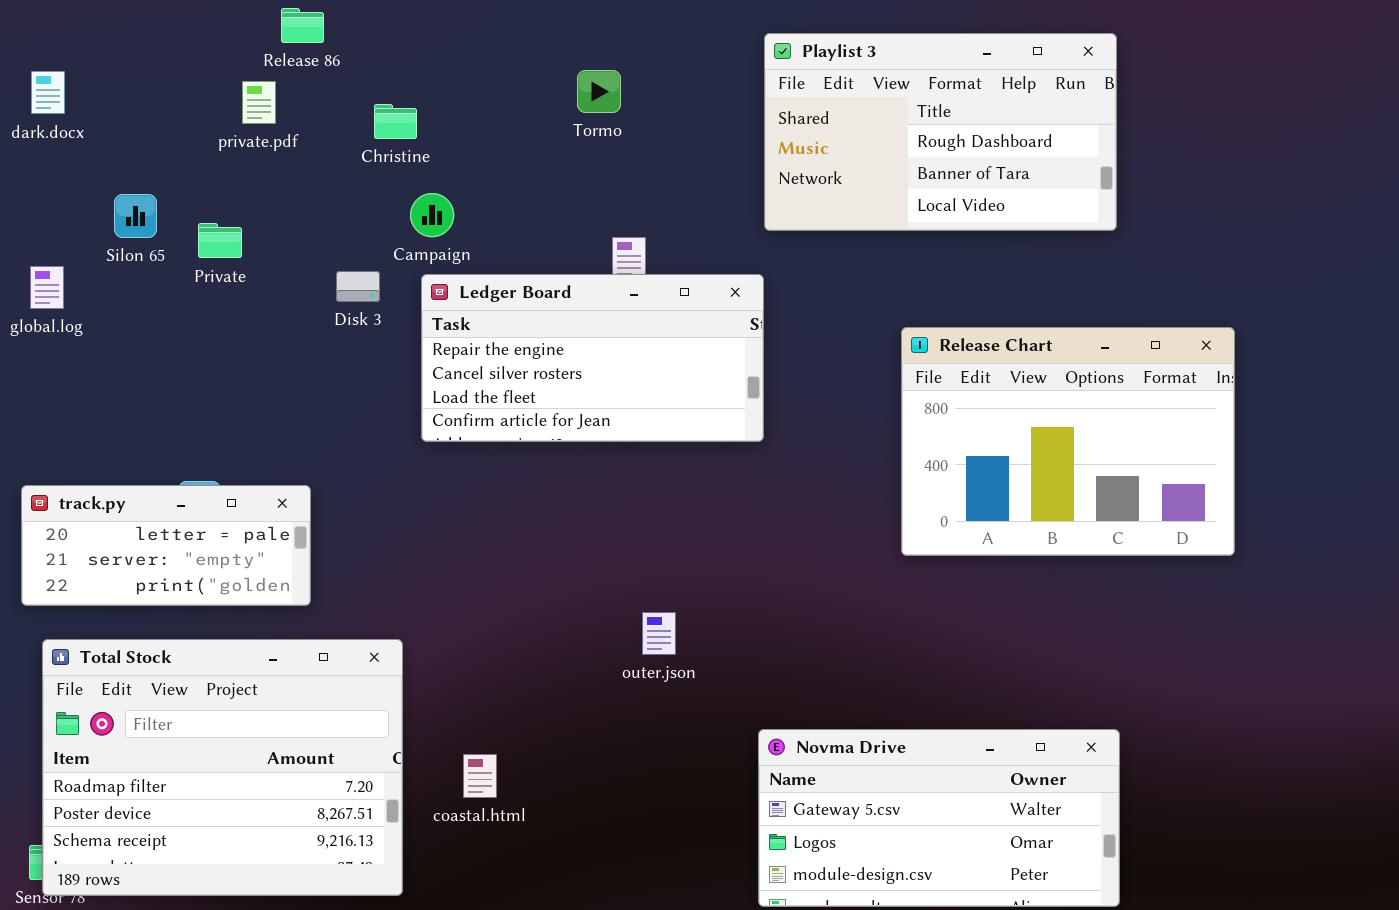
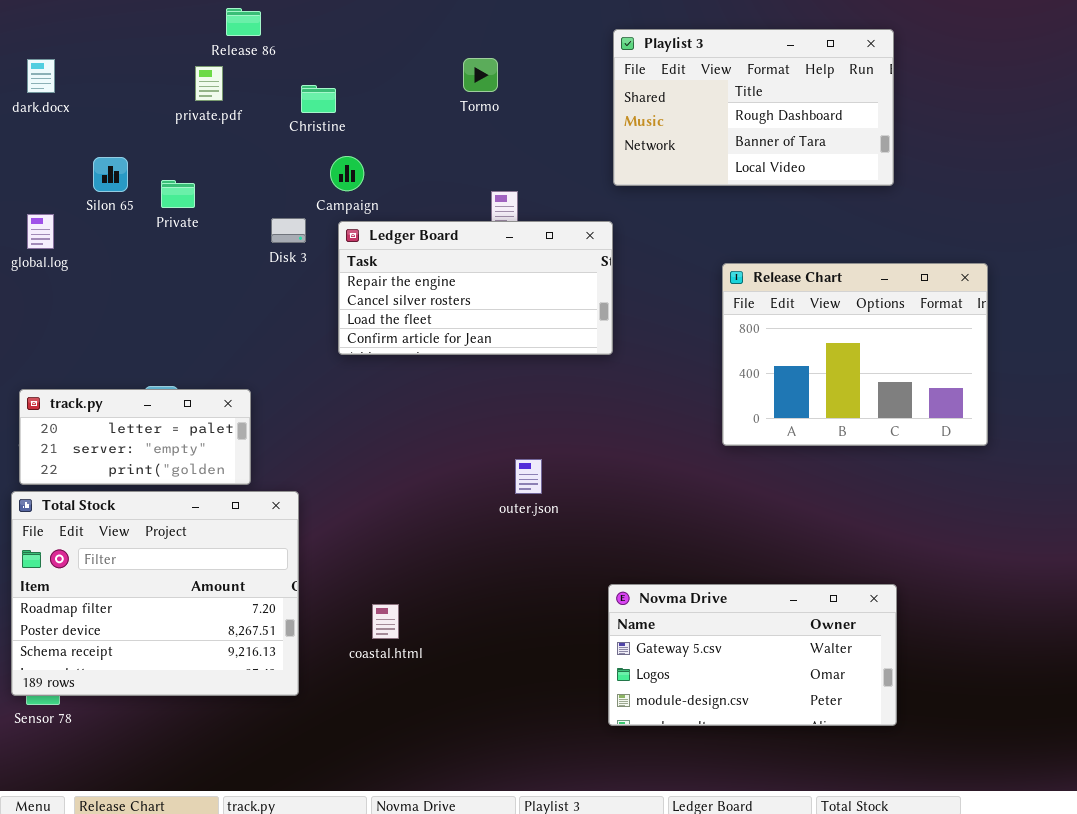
outer.json: [642,612,676,655] -> [515,459,542,494], moved
Total Stock: [42,639,403,896] -> [11,491,299,696], moved

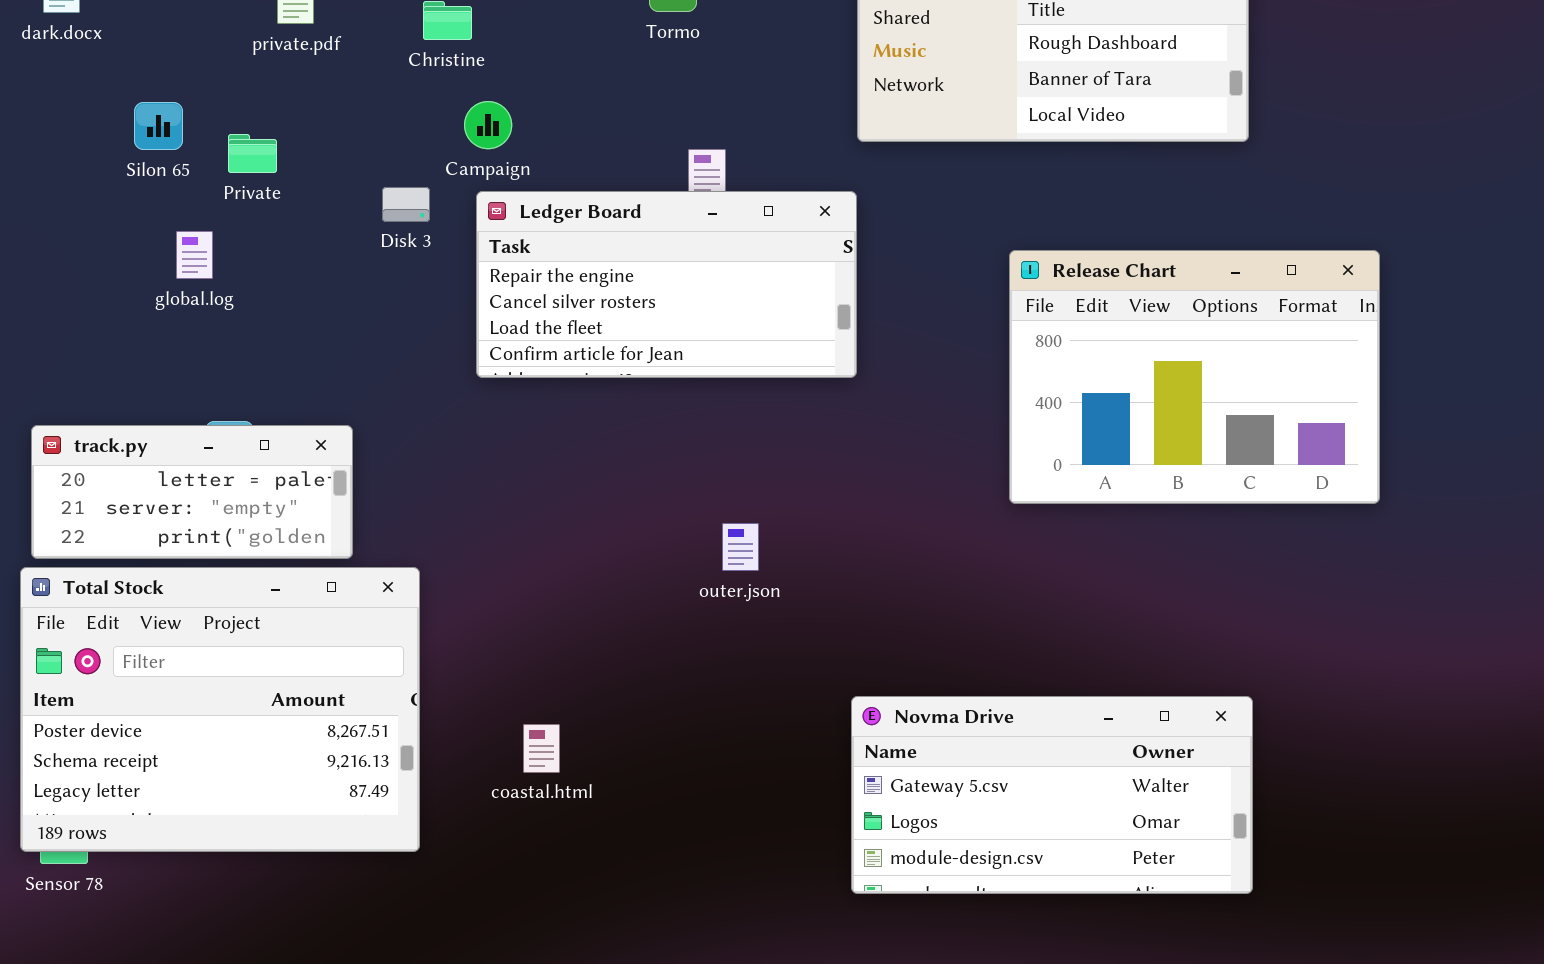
global.log: [27,214,54,249] -> [176,231,213,279], moved
Total Stock: [11,491,299,696] -> [20,567,420,852], scrolled down 1 row

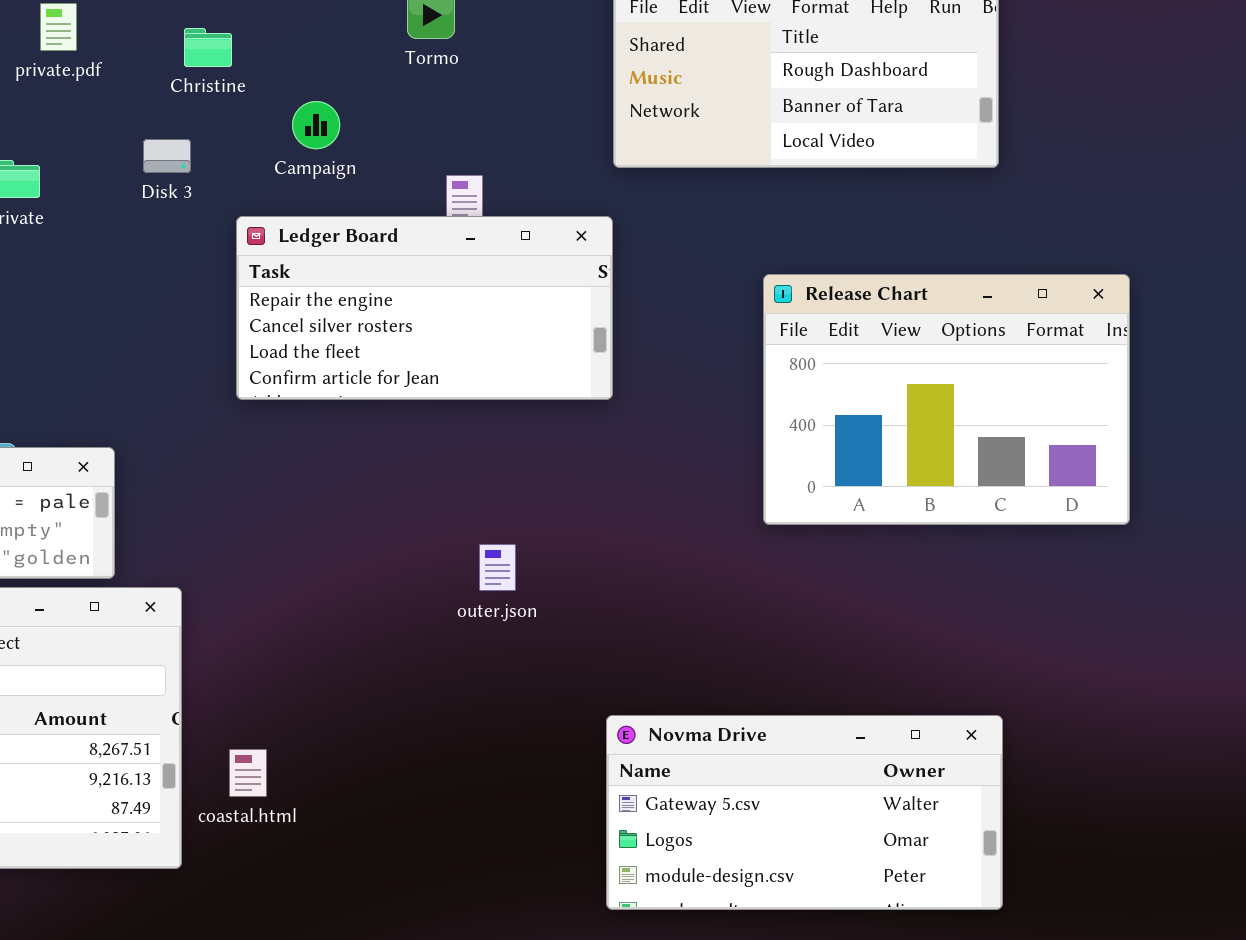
Campaign: [464,101,512,149] -> [292,101,340,149], moved
Disk 3: [382,187,430,222] -> [143,139,191,173], moved
coastal.html: [523,724,560,773] -> [229,749,267,797], moved

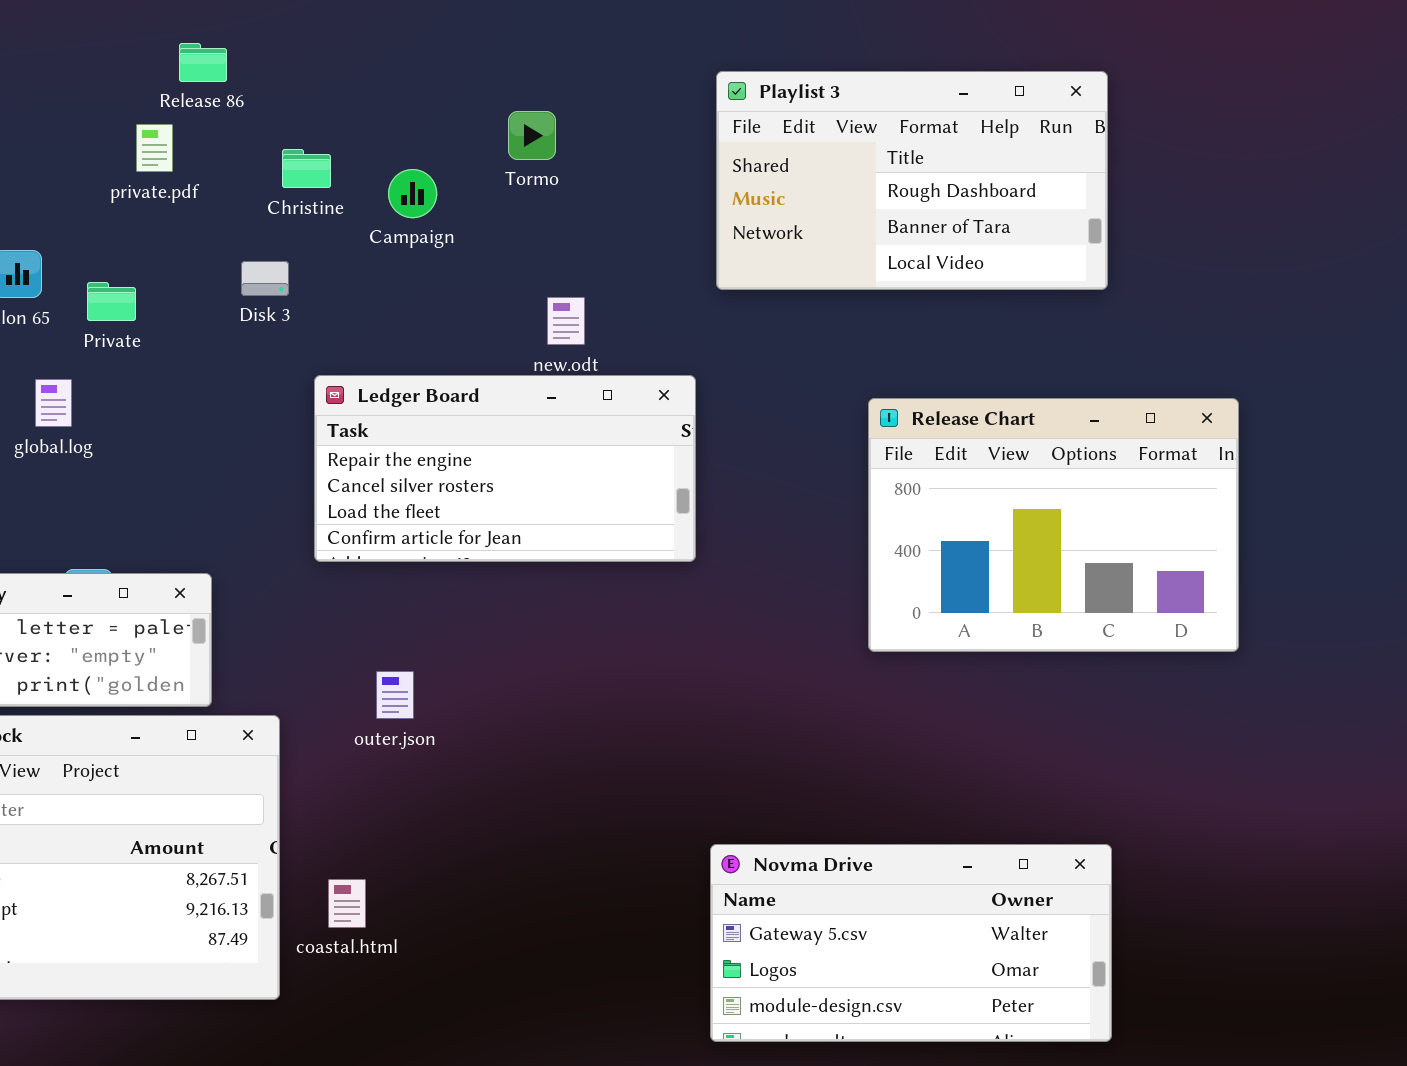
Campaign: [292,101,340,149] -> [388,169,437,218], moved
Ledger Board: [236,216,613,400] -> [314,375,696,562], moved
outer.json: [479,544,516,591] -> [376,671,414,719], moved

